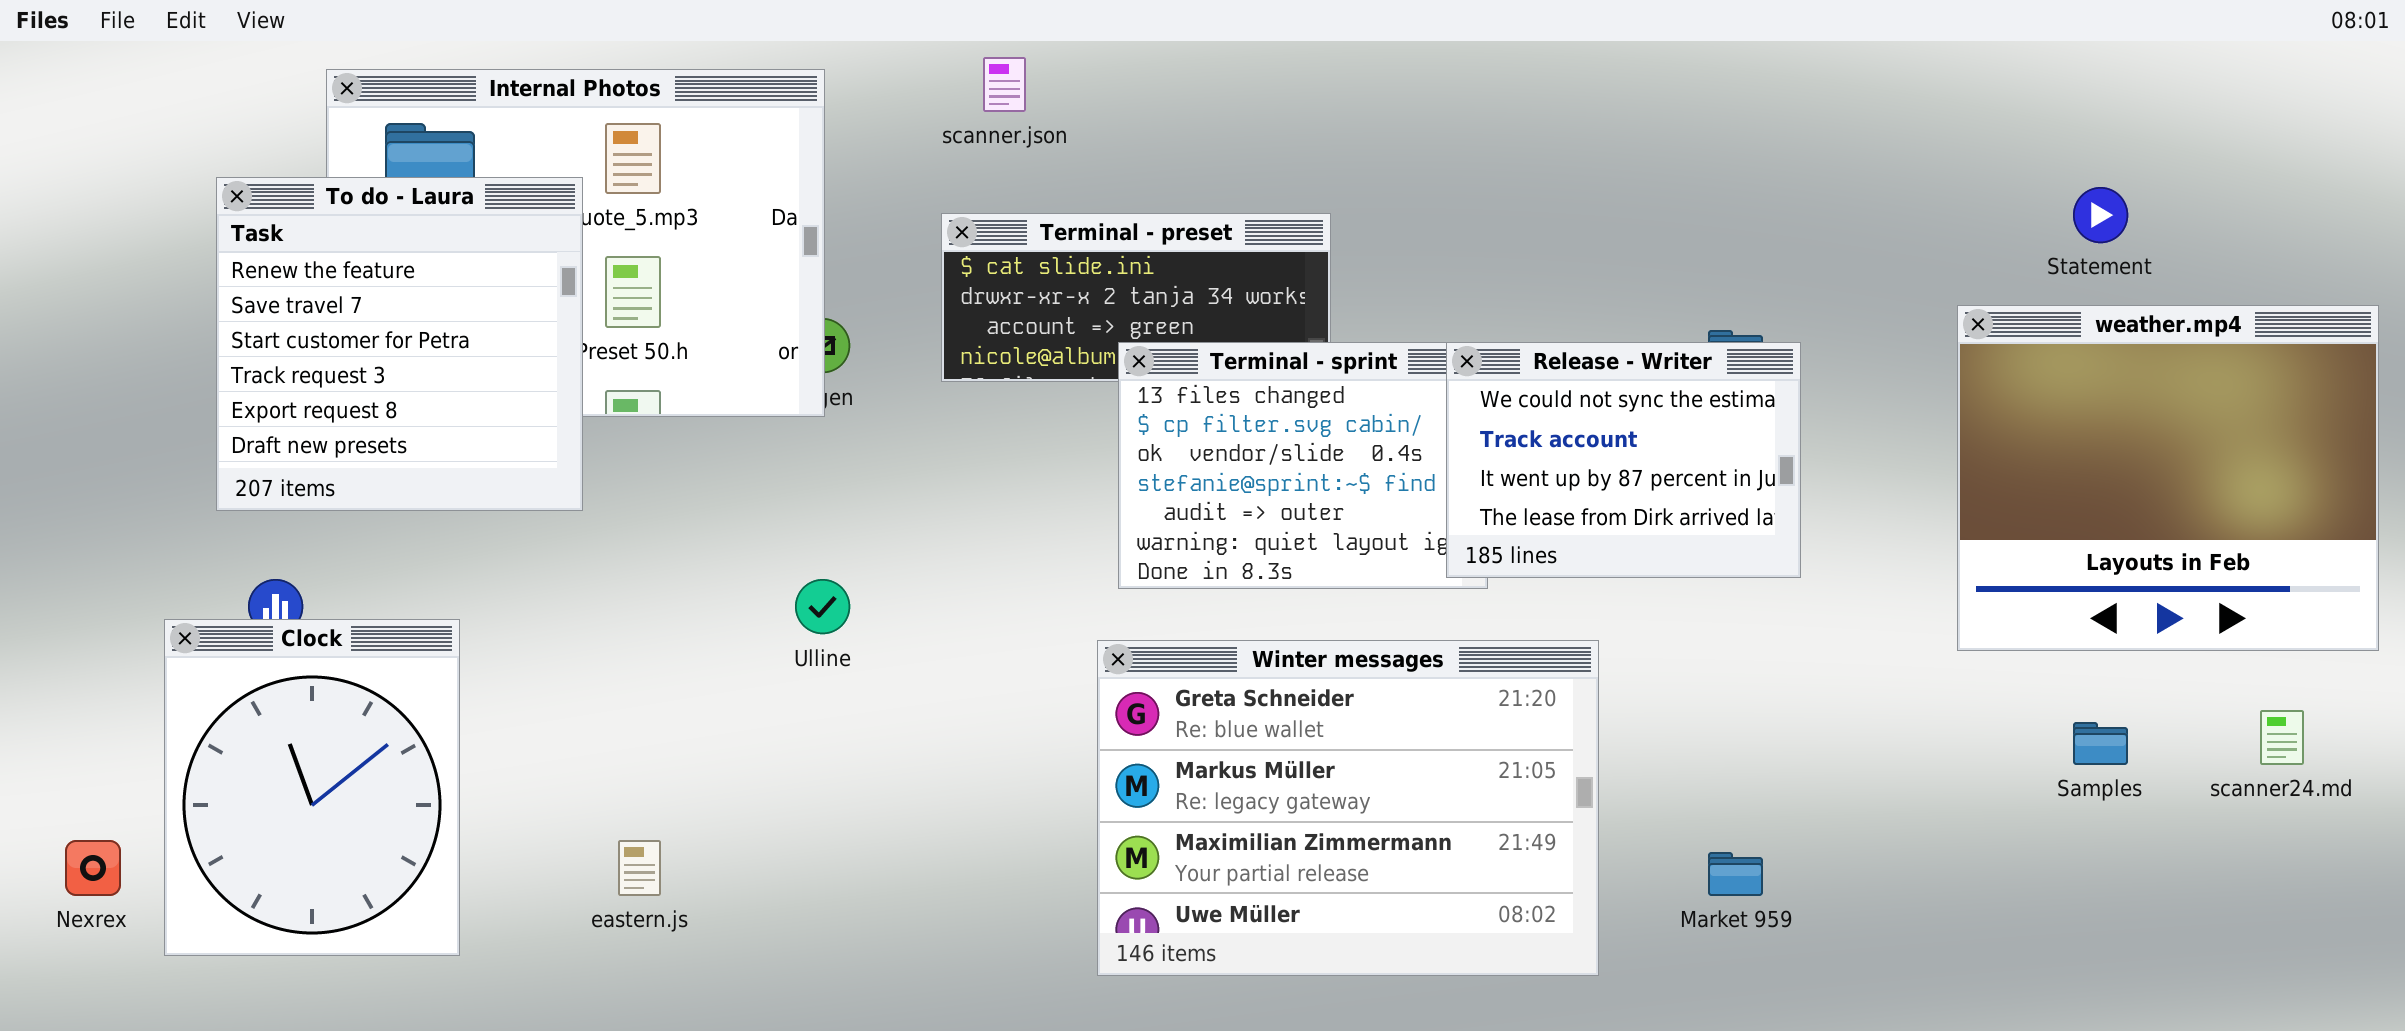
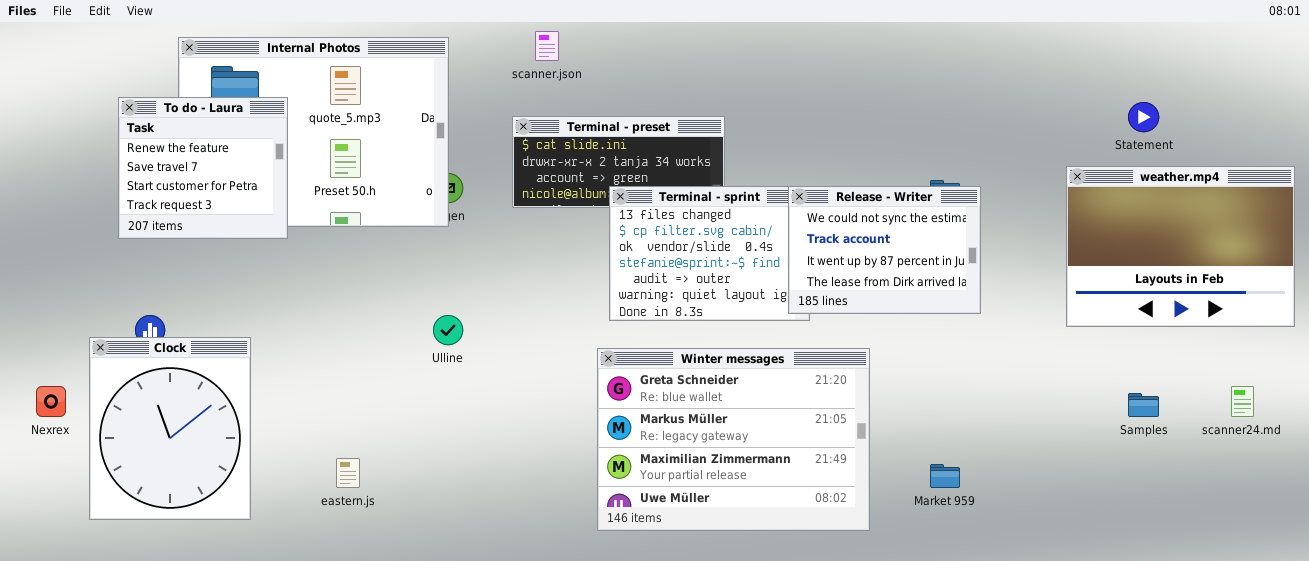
To do - Laura: [216,177,583,511] -> [118,97,288,239], resized
weather.mp4: [1957,305,2379,651] -> [1066,166,1295,327], resized
Nexrex: [65,840,121,896] -> [36,386,66,417], moved

